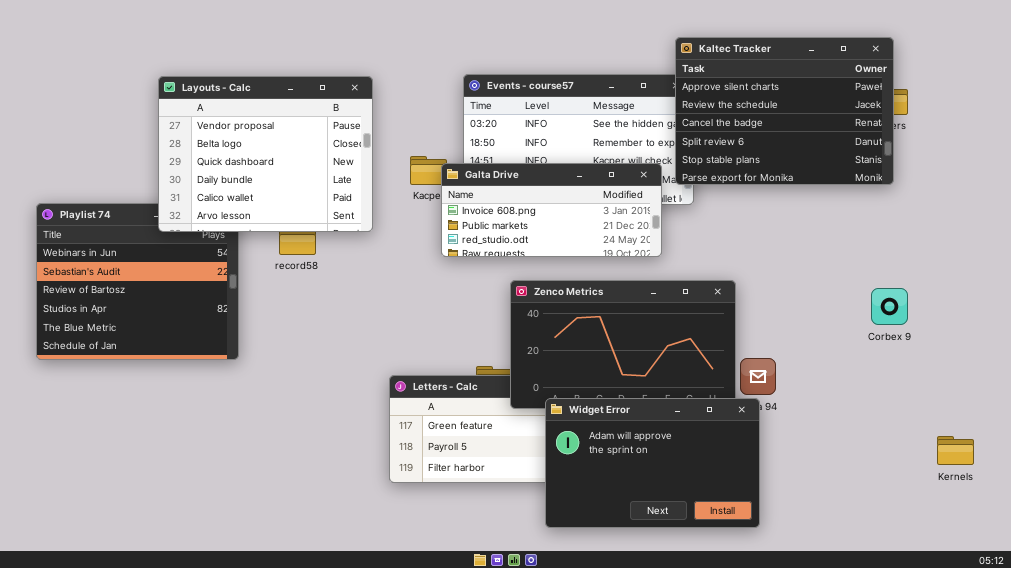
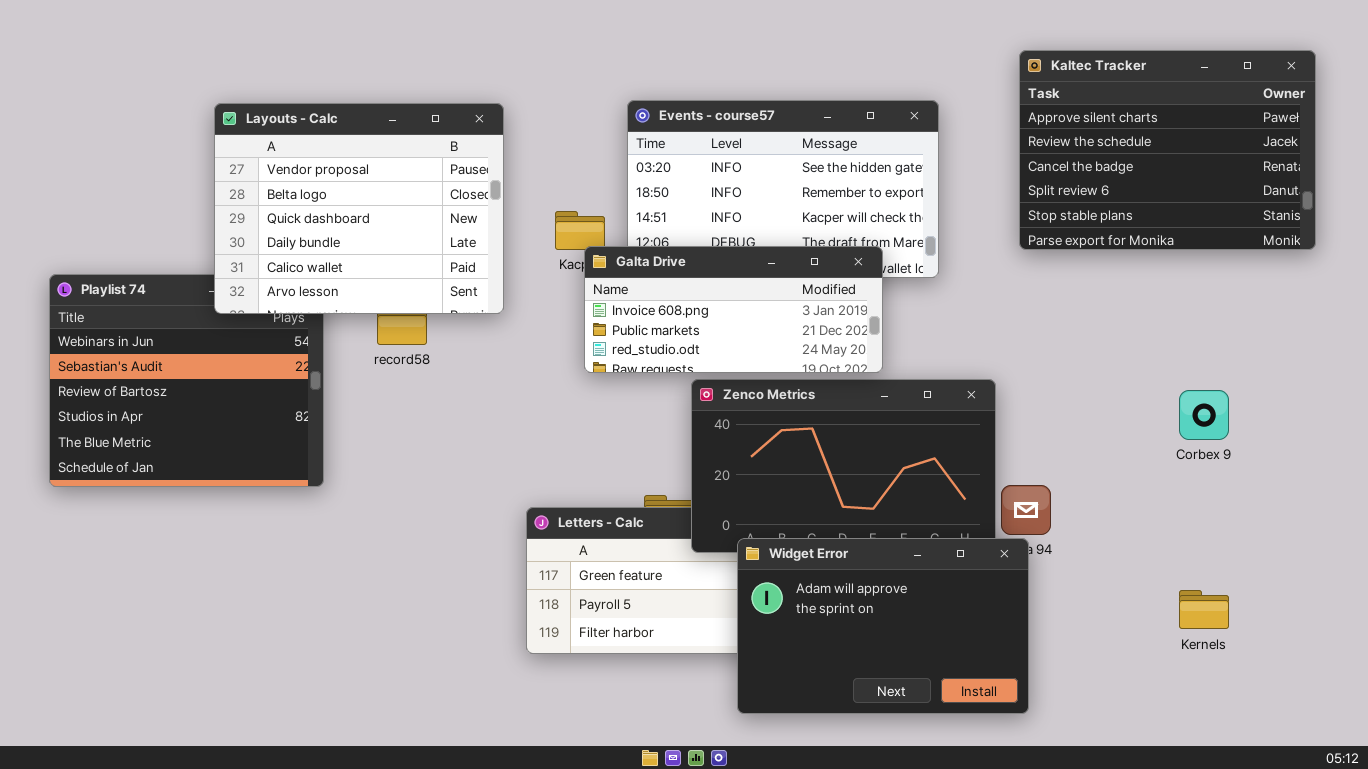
Kaltec Tracker: [675,37,894,185] -> [1019,50,1316,250], moved
Galta Drive: [441,163,662,257] -> [584,246,883,373], moved
Kernels: [937,436,974,465] -> [1179,590,1229,629], moved

